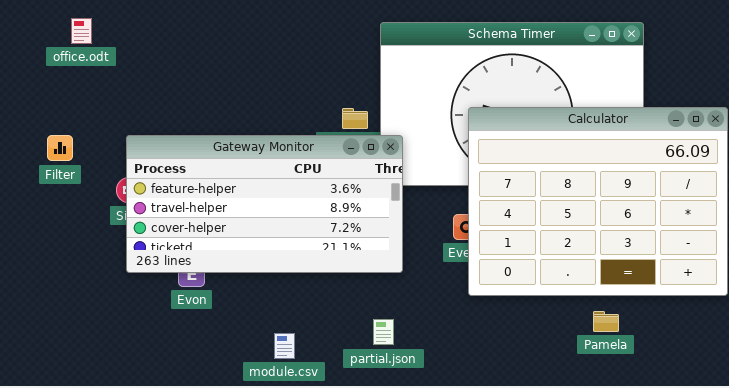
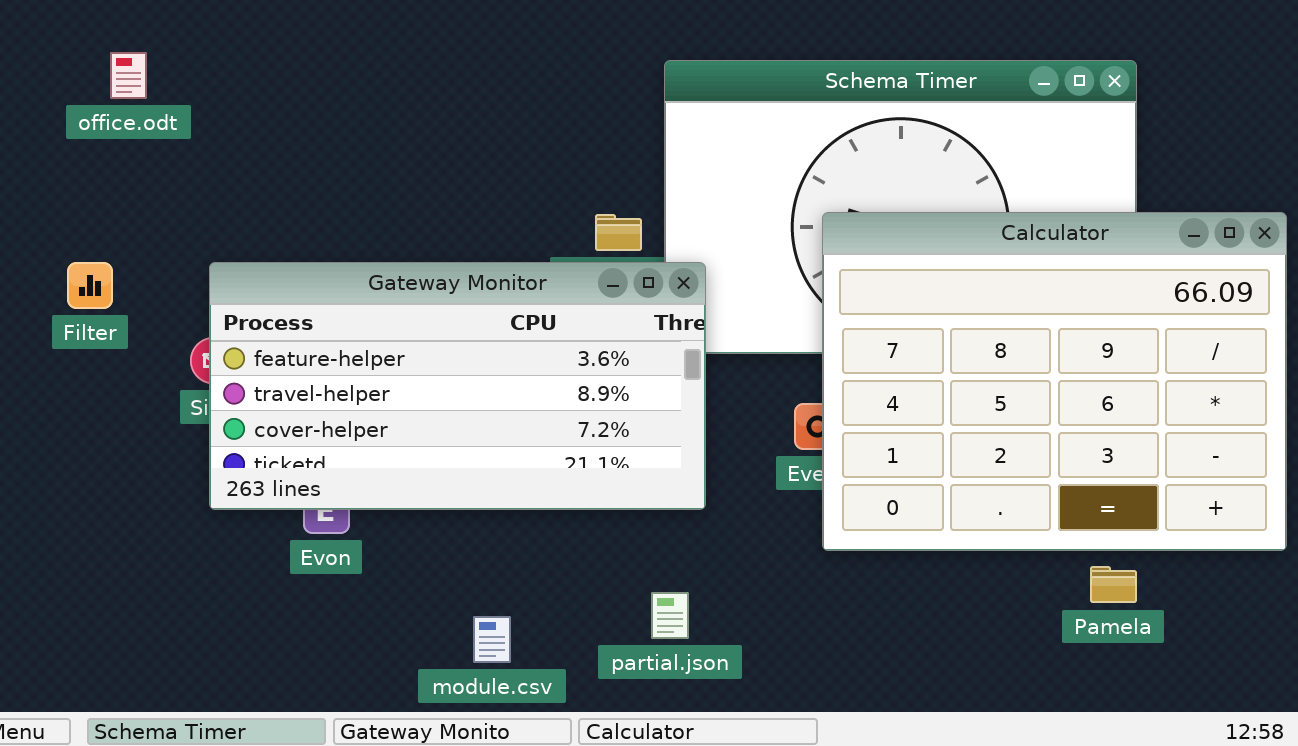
Pamela: [593,311,619,332] -> [1090,566,1137,603], moved

